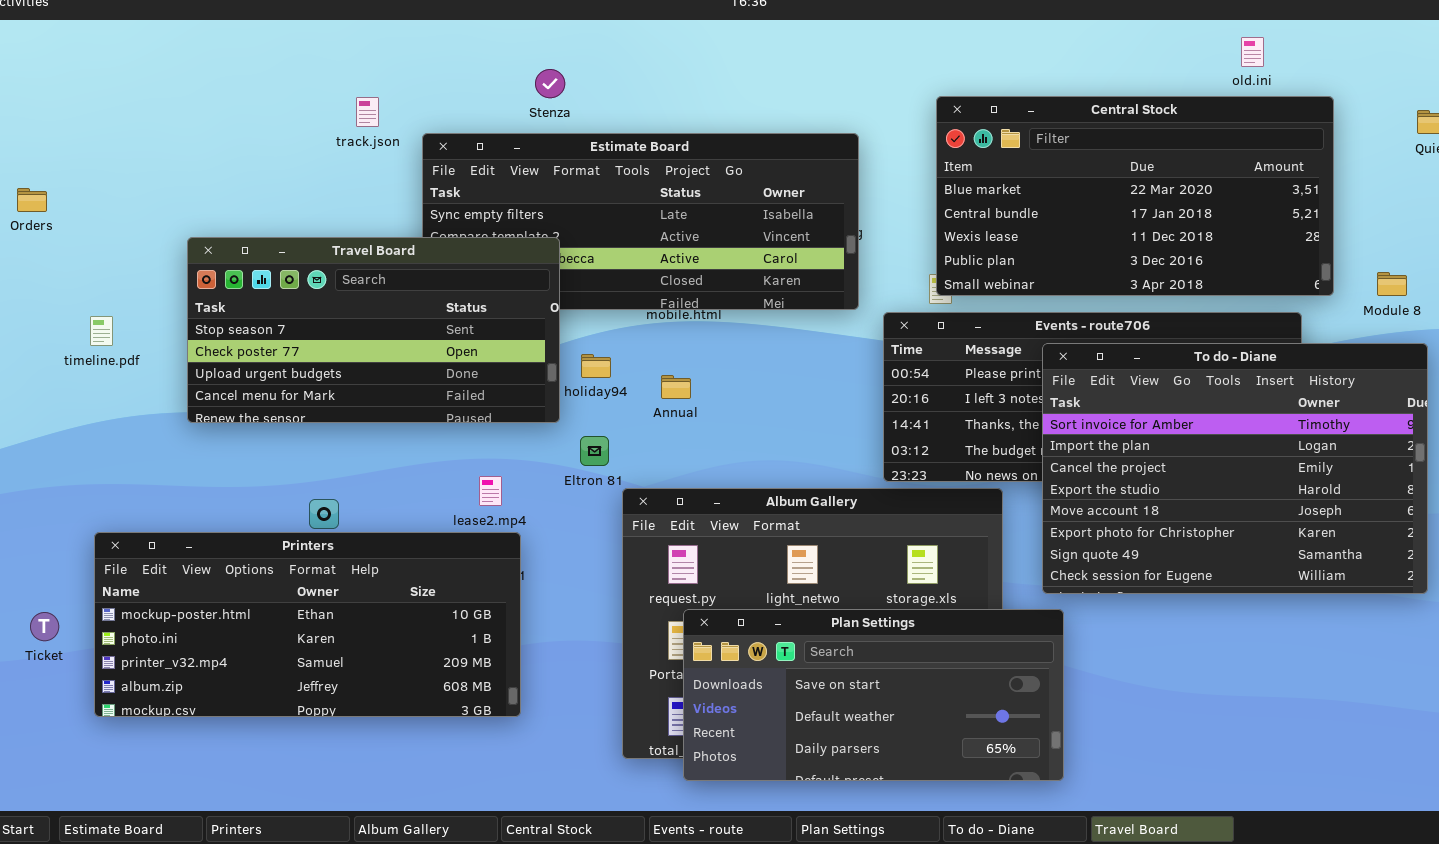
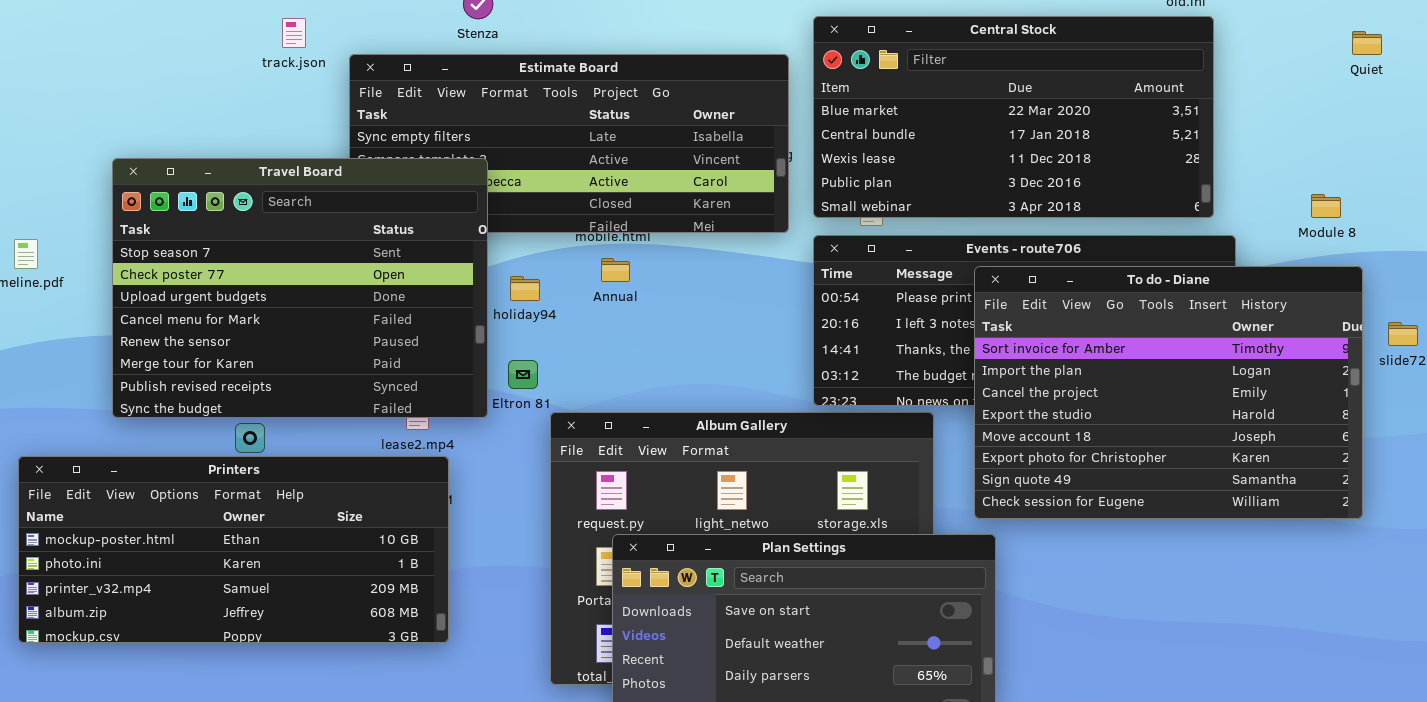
Central Stock: [936,96,1334,296] -> [813,16,1214,218], moved
Travel Board: [187,237,560,423] -> [112,158,488,418], resized
Annual: [661,375,691,399] -> [601,258,630,282], moved

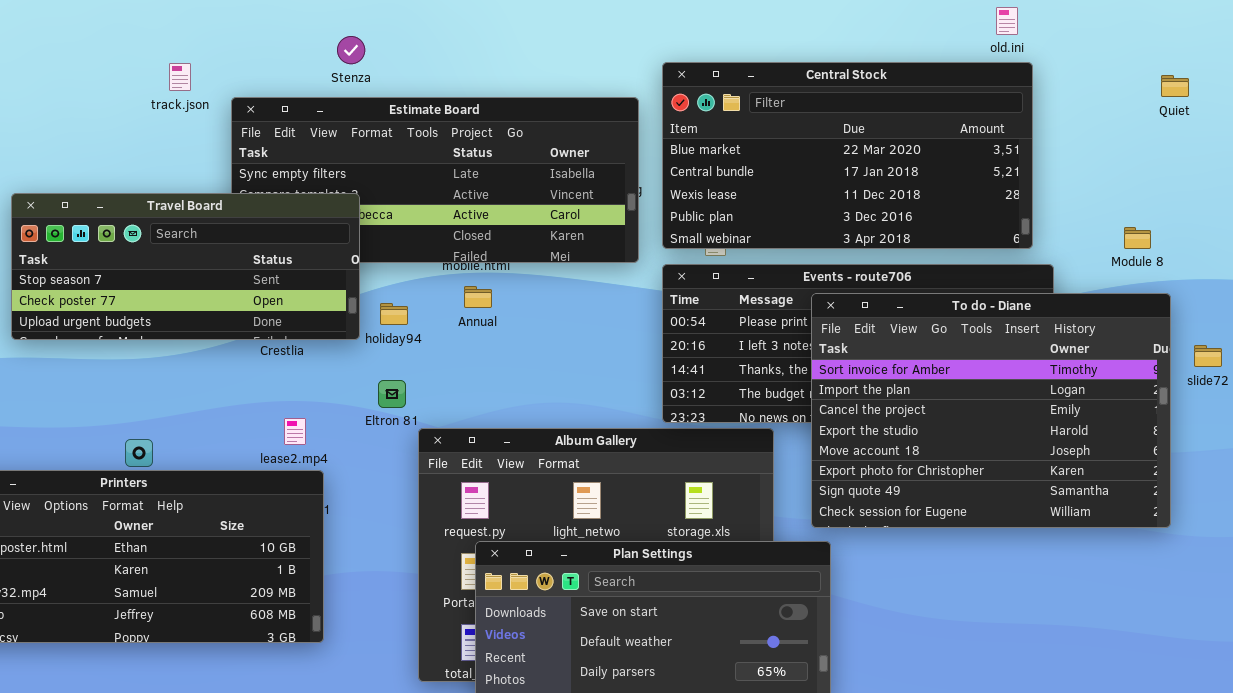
Travel Board: [112,158,488,418] -> [11,193,360,340], resized

